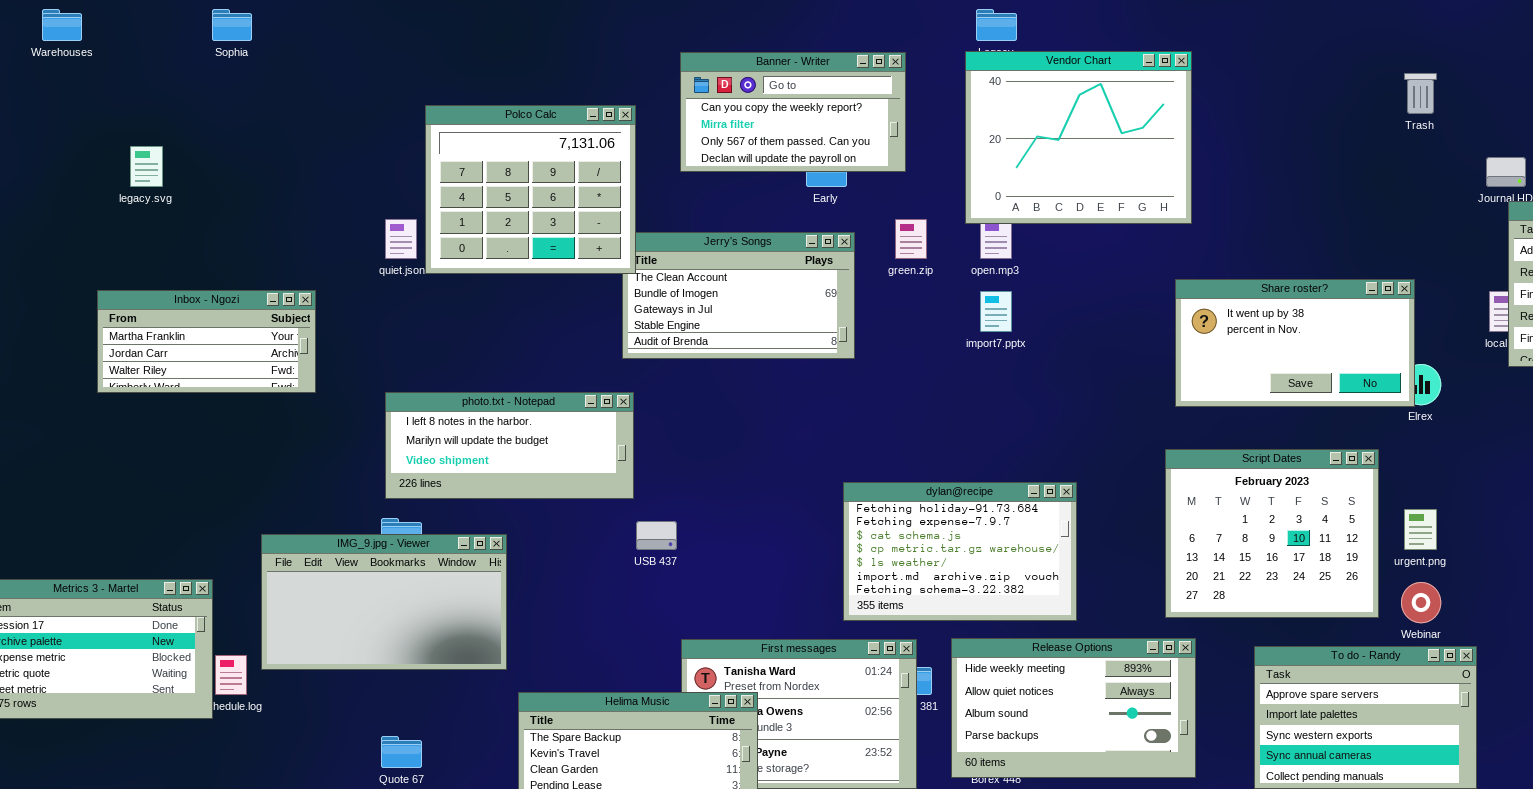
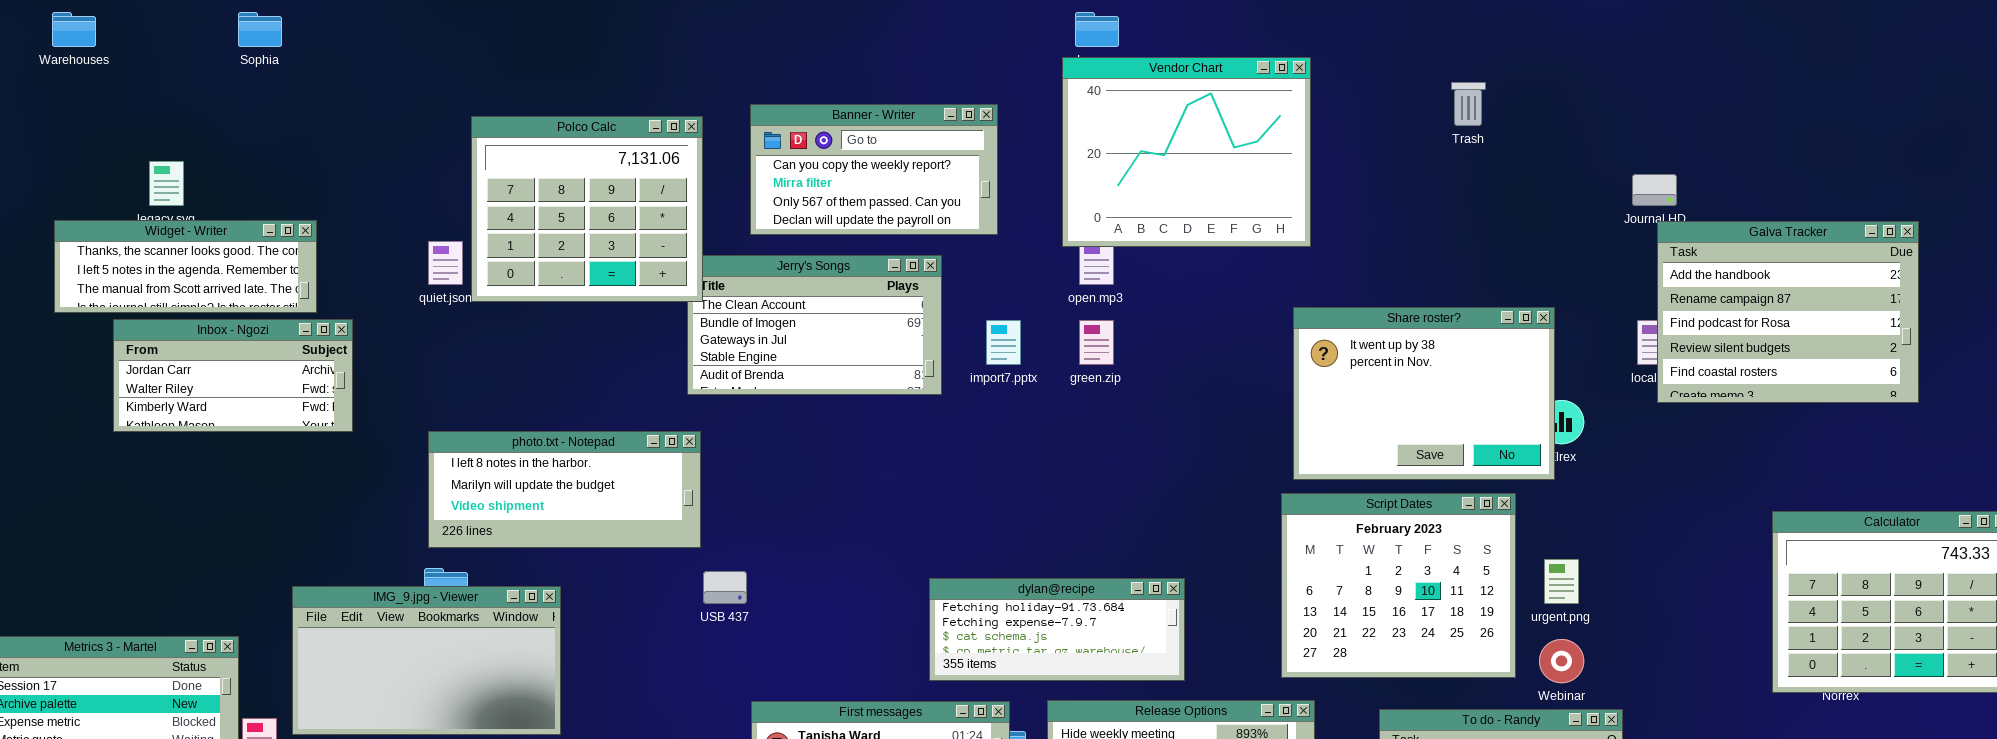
Banner - Writer: [680,52,906,172] -> [750,104,998,235], moved
Trash: [1404,73,1437,114] -> [1451,82,1486,126], moved
Widget - Writer: none -> [54,220,317,313], opened
green.zip: [895,219,927,259] -> [1079,320,1114,365], moved
Share roster?: [1175,279,1415,407] -> [1293,307,1555,480], resized
Inbox - Ngozi: [97,290,316,393] -> [113,319,353,432], scrolled down 1 row
import7.pptx: [980,291,1012,332] -> [986,320,1021,365], moved
dylan@recipe: [843,482,1077,621] -> [929,578,1185,681], resized

